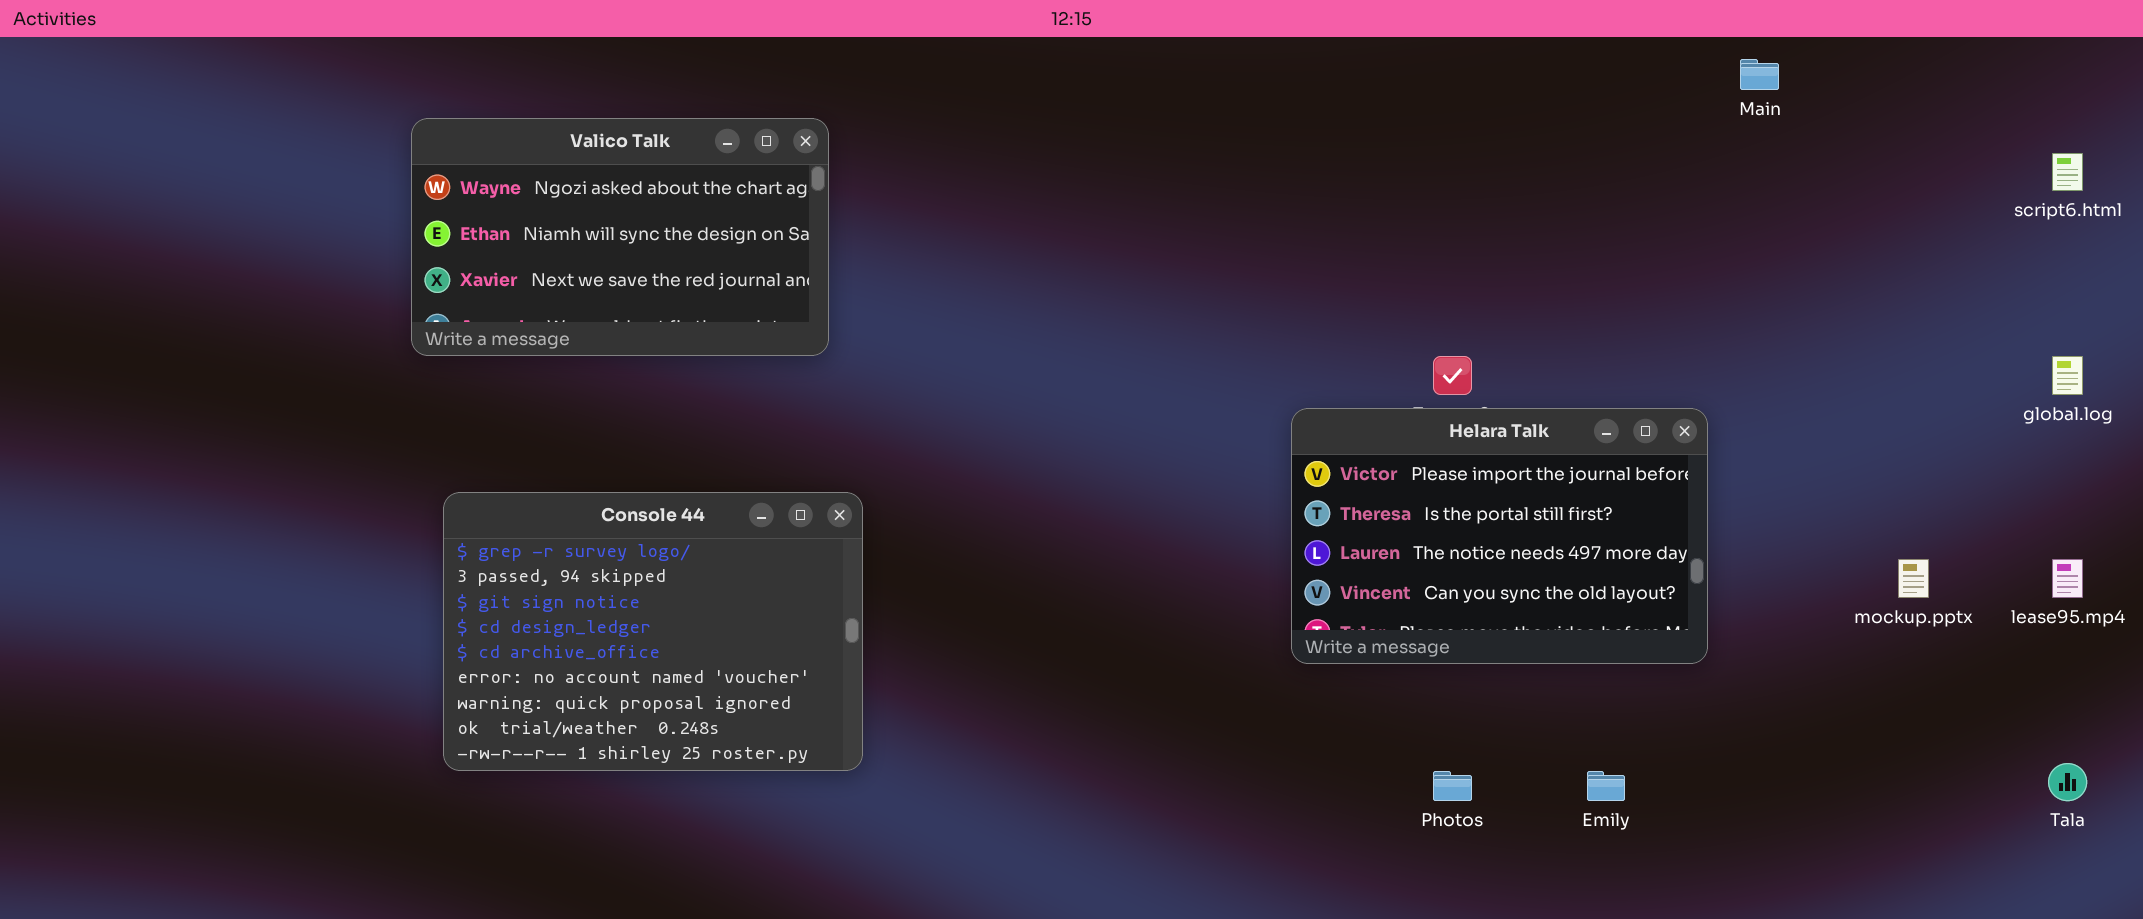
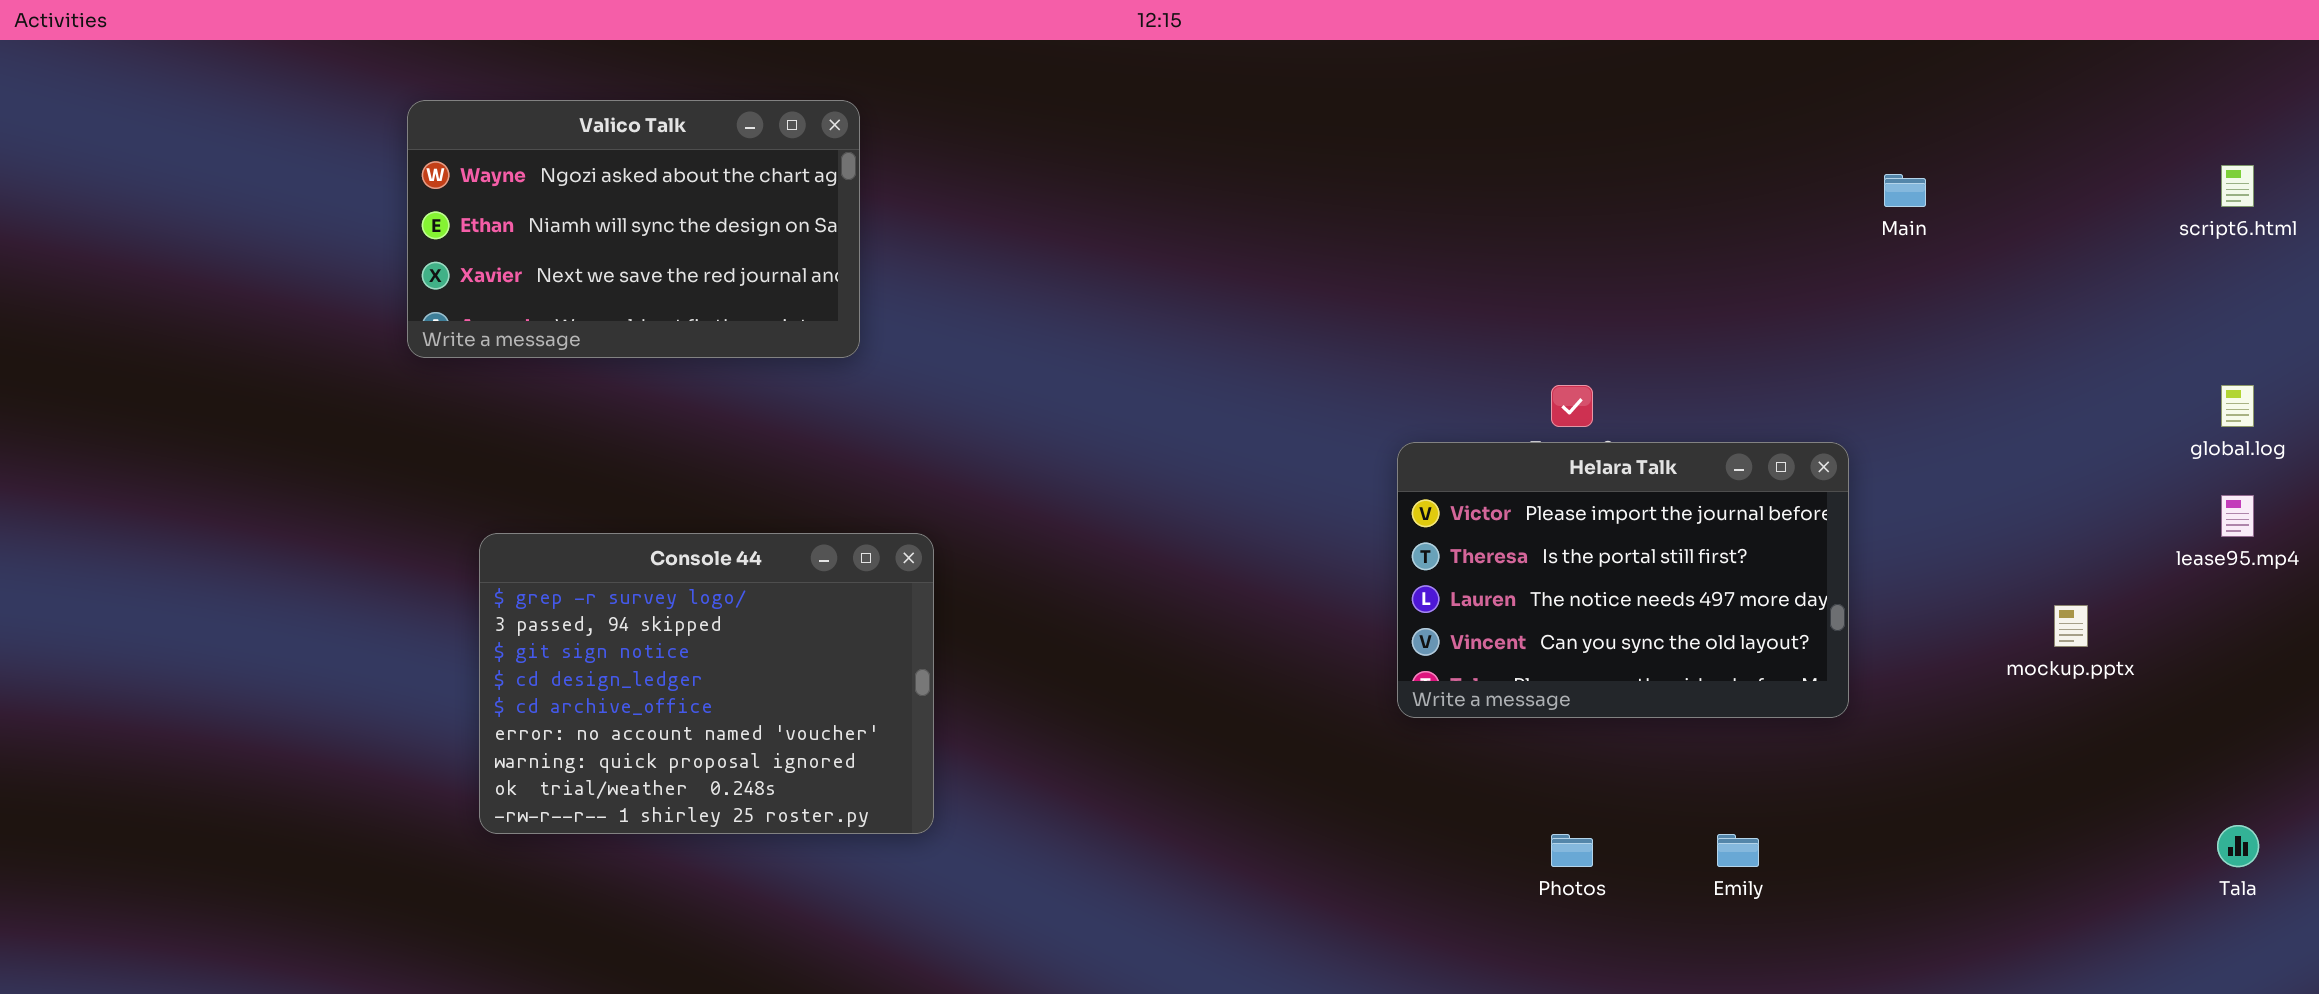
Main: [1740,59,1779,90] -> [1884,174,1926,207], moved
Valico Talk: [411,118,829,356] -> [407,100,860,358], moved
lease95.mp4: [2052,559,2083,598] -> [2221,495,2254,537], moved

